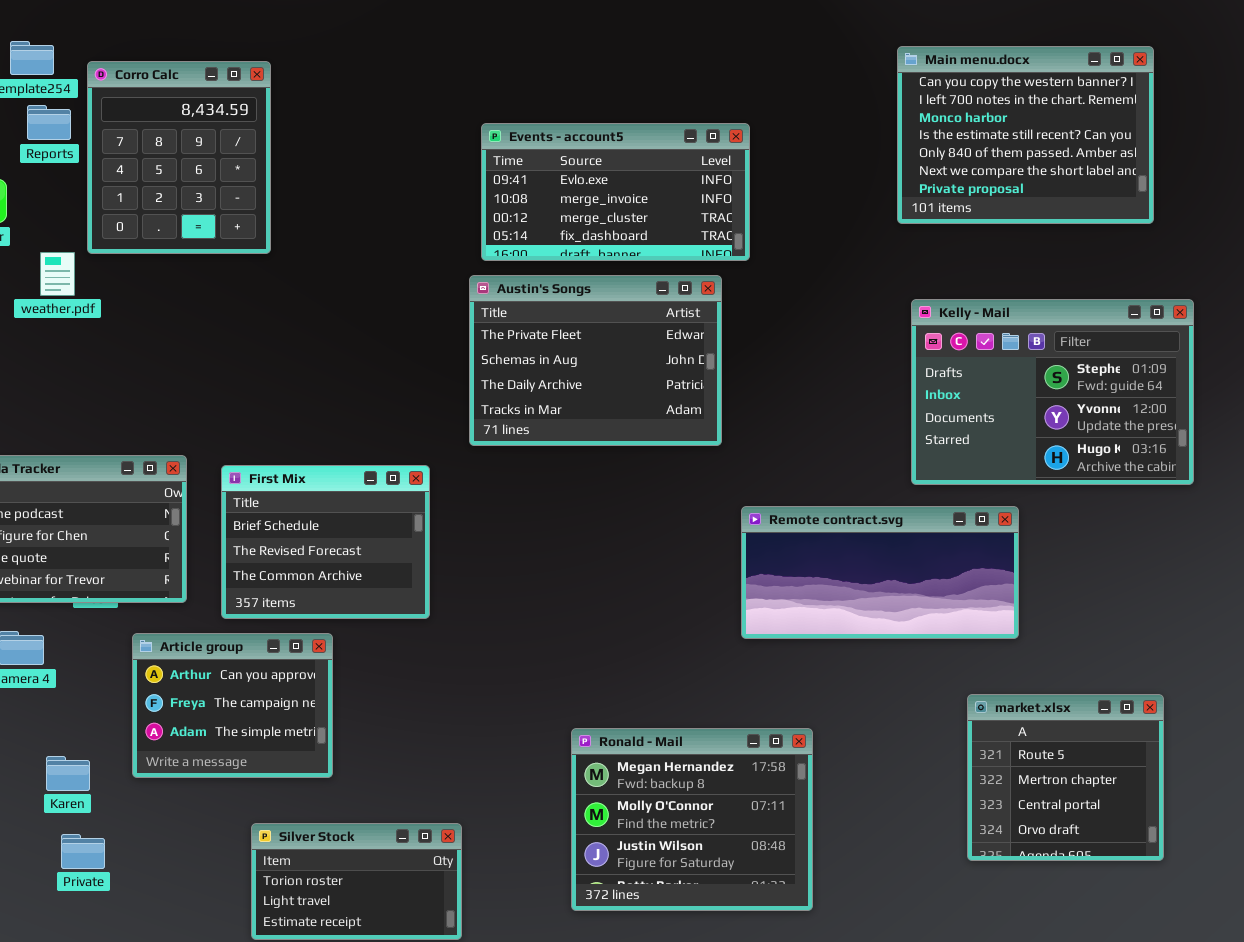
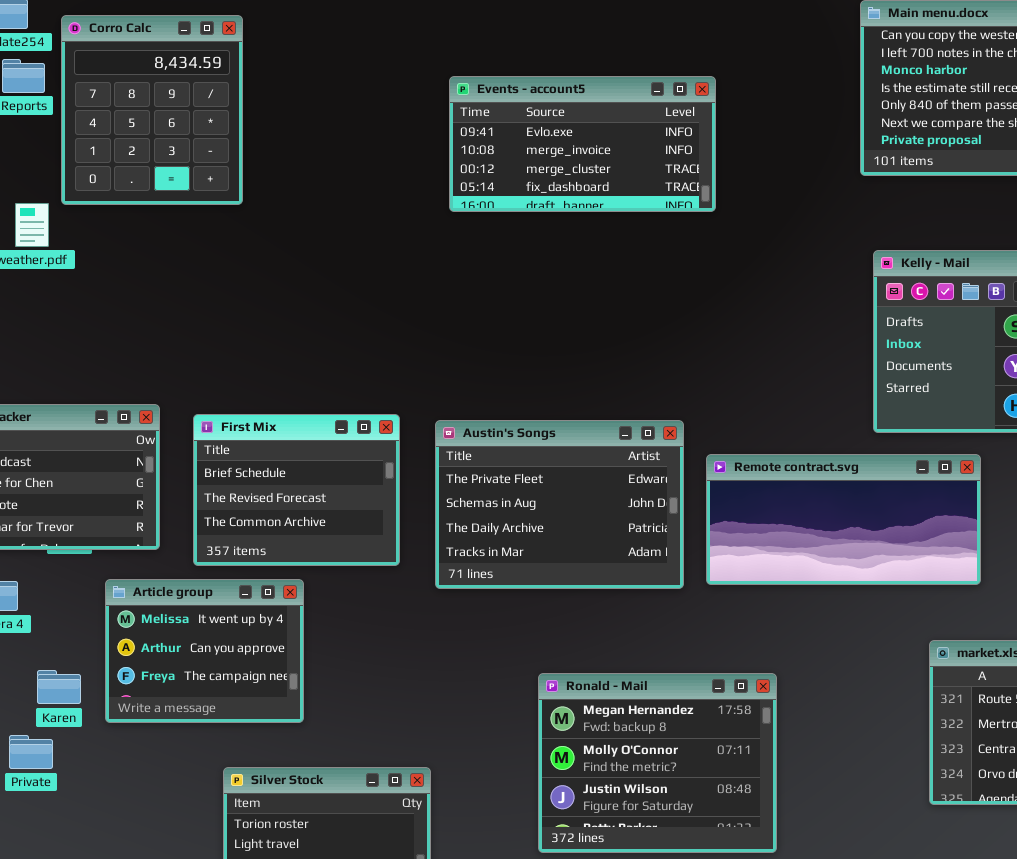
Austin's Songs: [469,275,722,446] -> [435,420,684,589], moved
Article group: [132,633,333,778] -> [105,579,304,723], scrolled up 1 row
Karen: [46,756,90,791] -> [37,670,81,704], moved
Private: [61,834,105,869] -> [9,735,53,769], moved

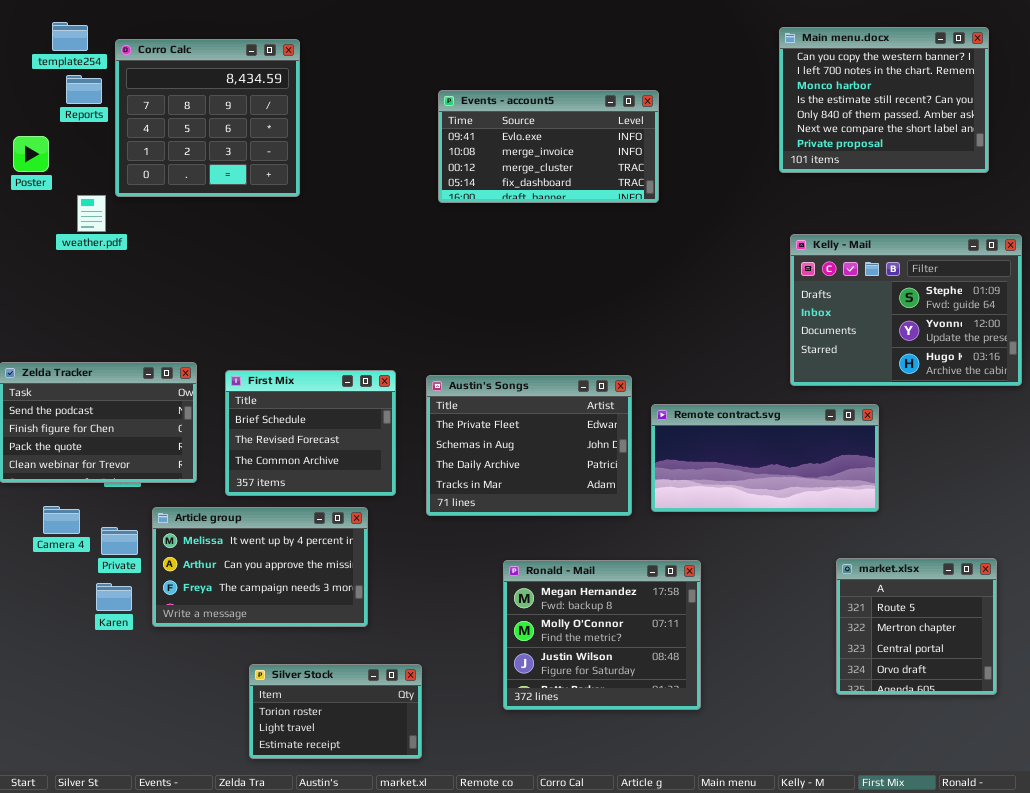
Corro Calc: [61,15,243,205] -> [115,39,300,197], resized
Article group: [105,579,304,723] -> [152,507,368,627], resized
Ronald - Mail: [538,673,777,853] -> [503,560,701,710], moved
Private: [9,735,53,769] -> [101,527,138,555], moved

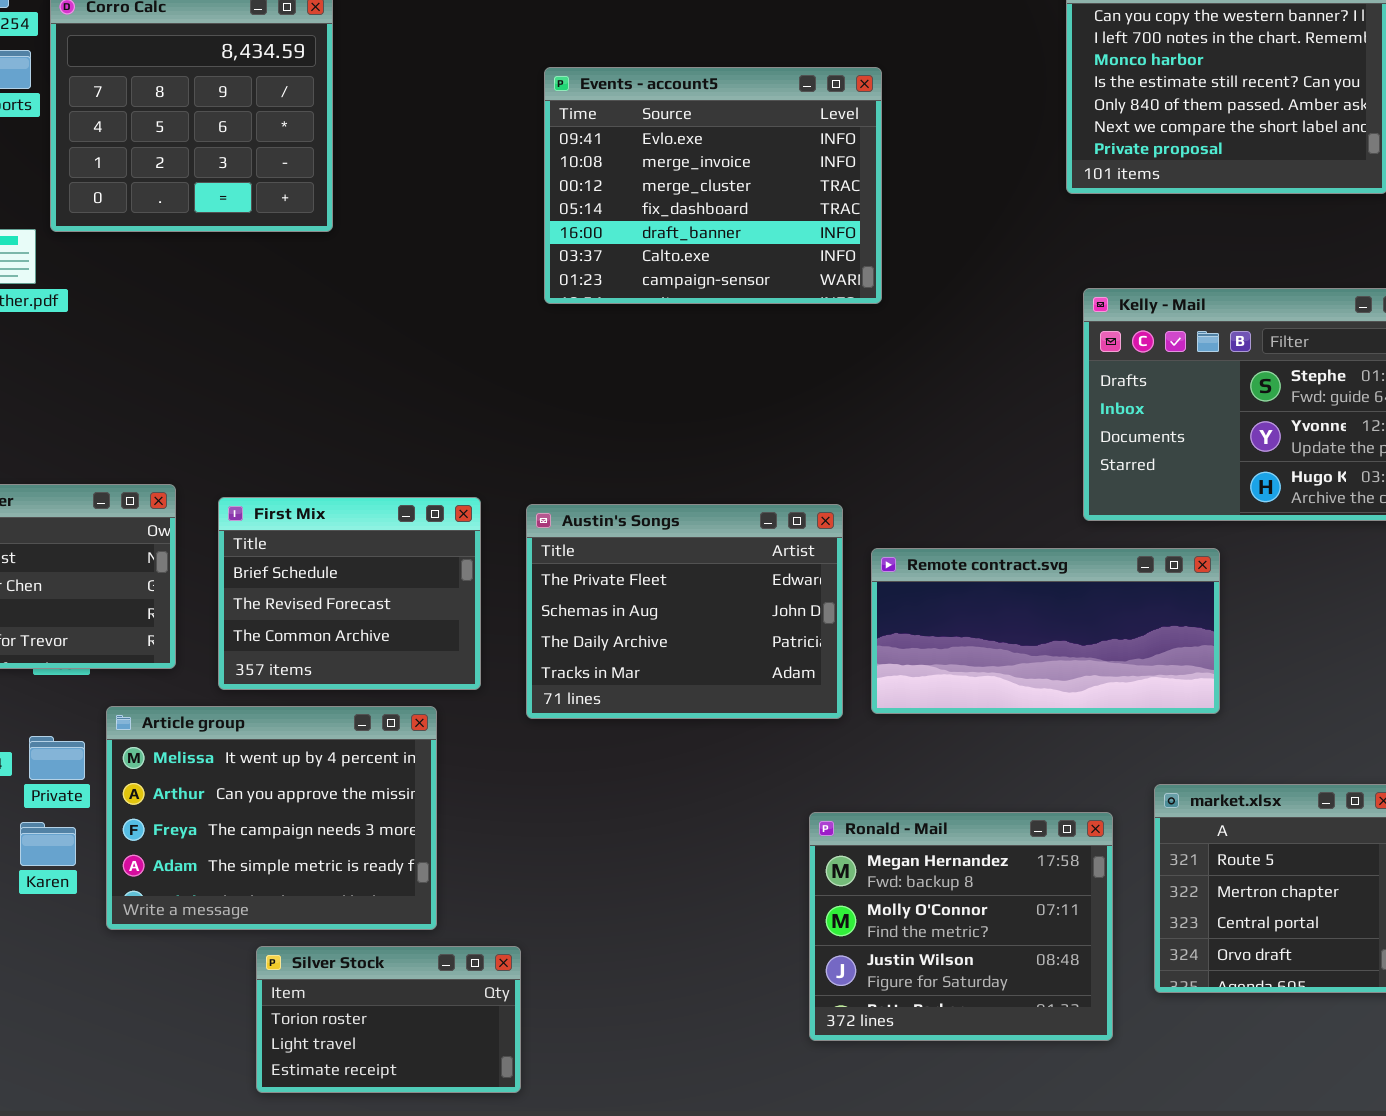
Events - account5: [438,90,659,203] -> [544,67,882,304], resized
Article group: [152,507,368,627] -> [106,706,437,930], resized
Ronald - Mail: [503,560,701,710] -> [809,812,1113,1041], moved

